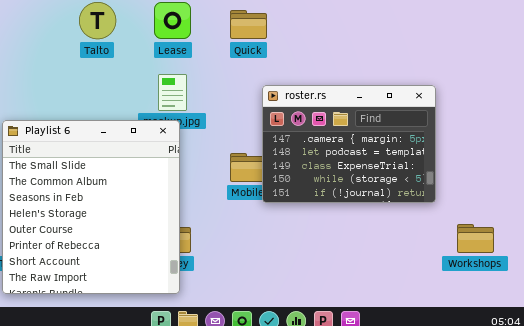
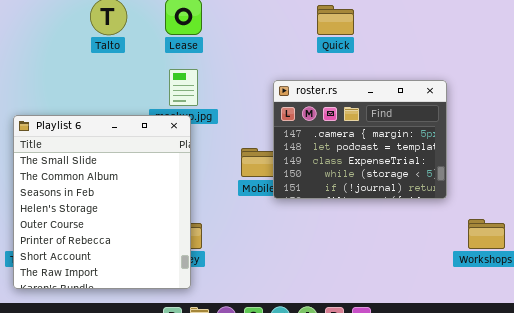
Quick: [230,10,267,39] -> [317,5,354,35], moved

